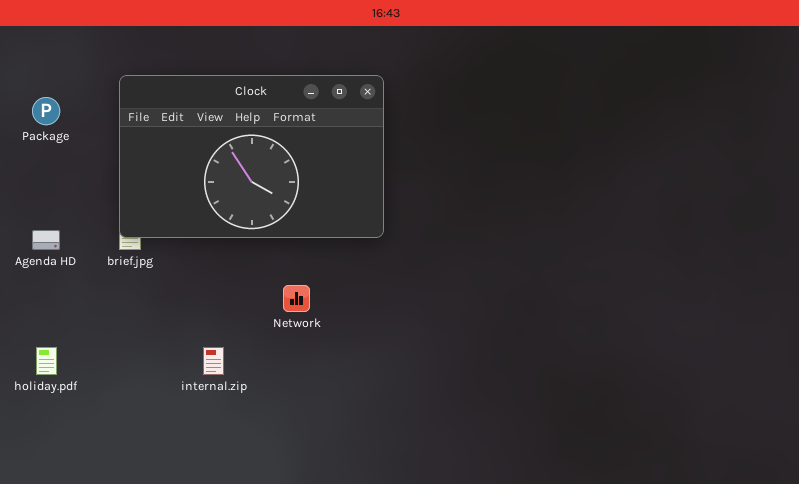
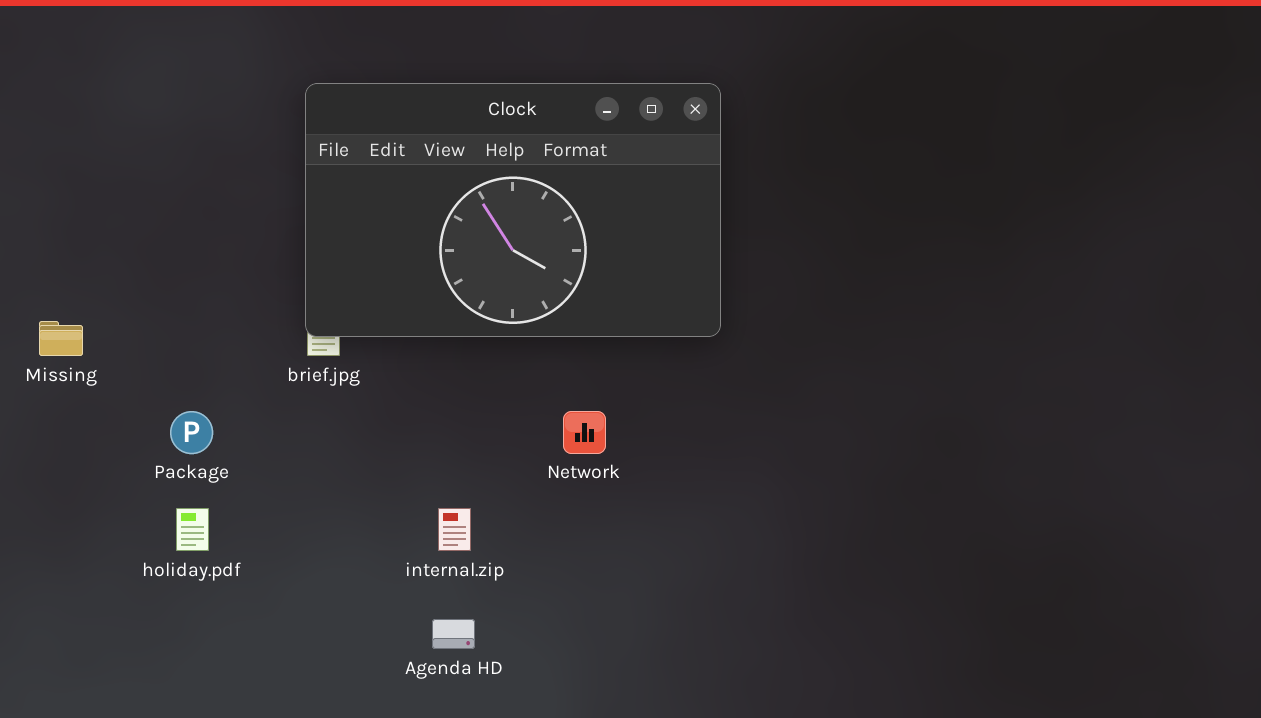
Package: [32,97,60,125] -> [170,411,213,454], moved
Agenda HD: [32,230,60,250] -> [432,619,475,649], moved

